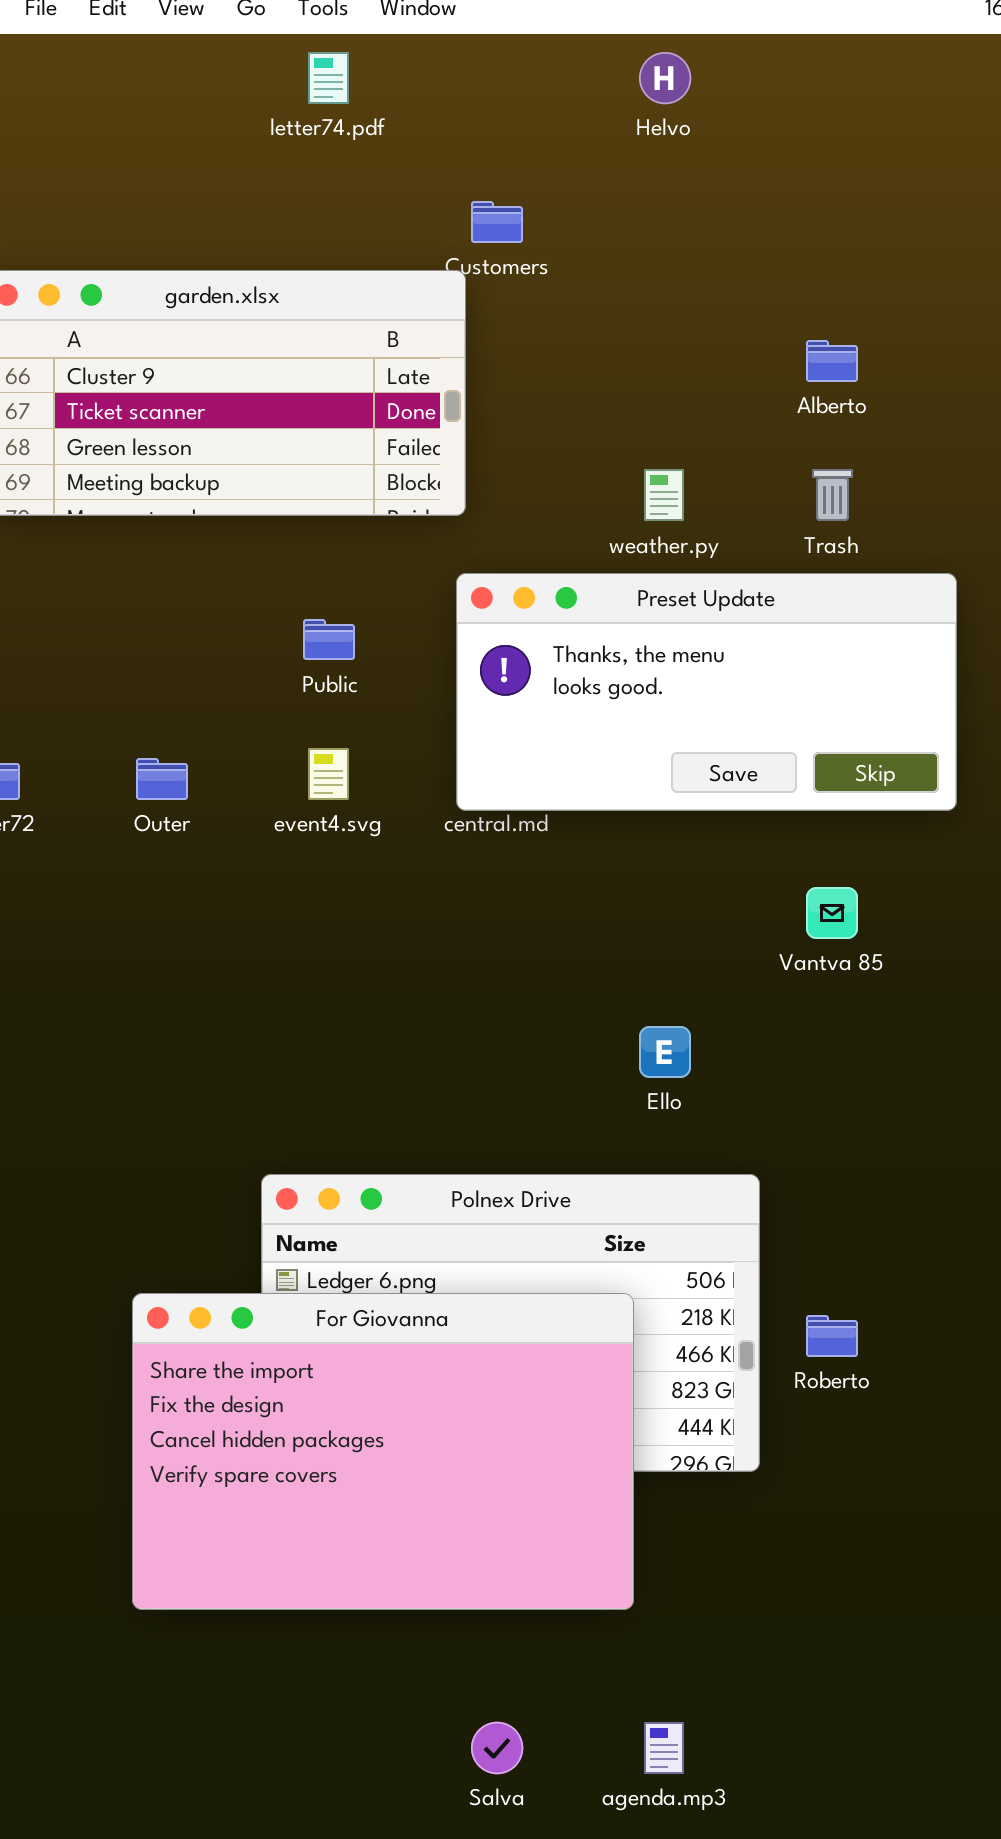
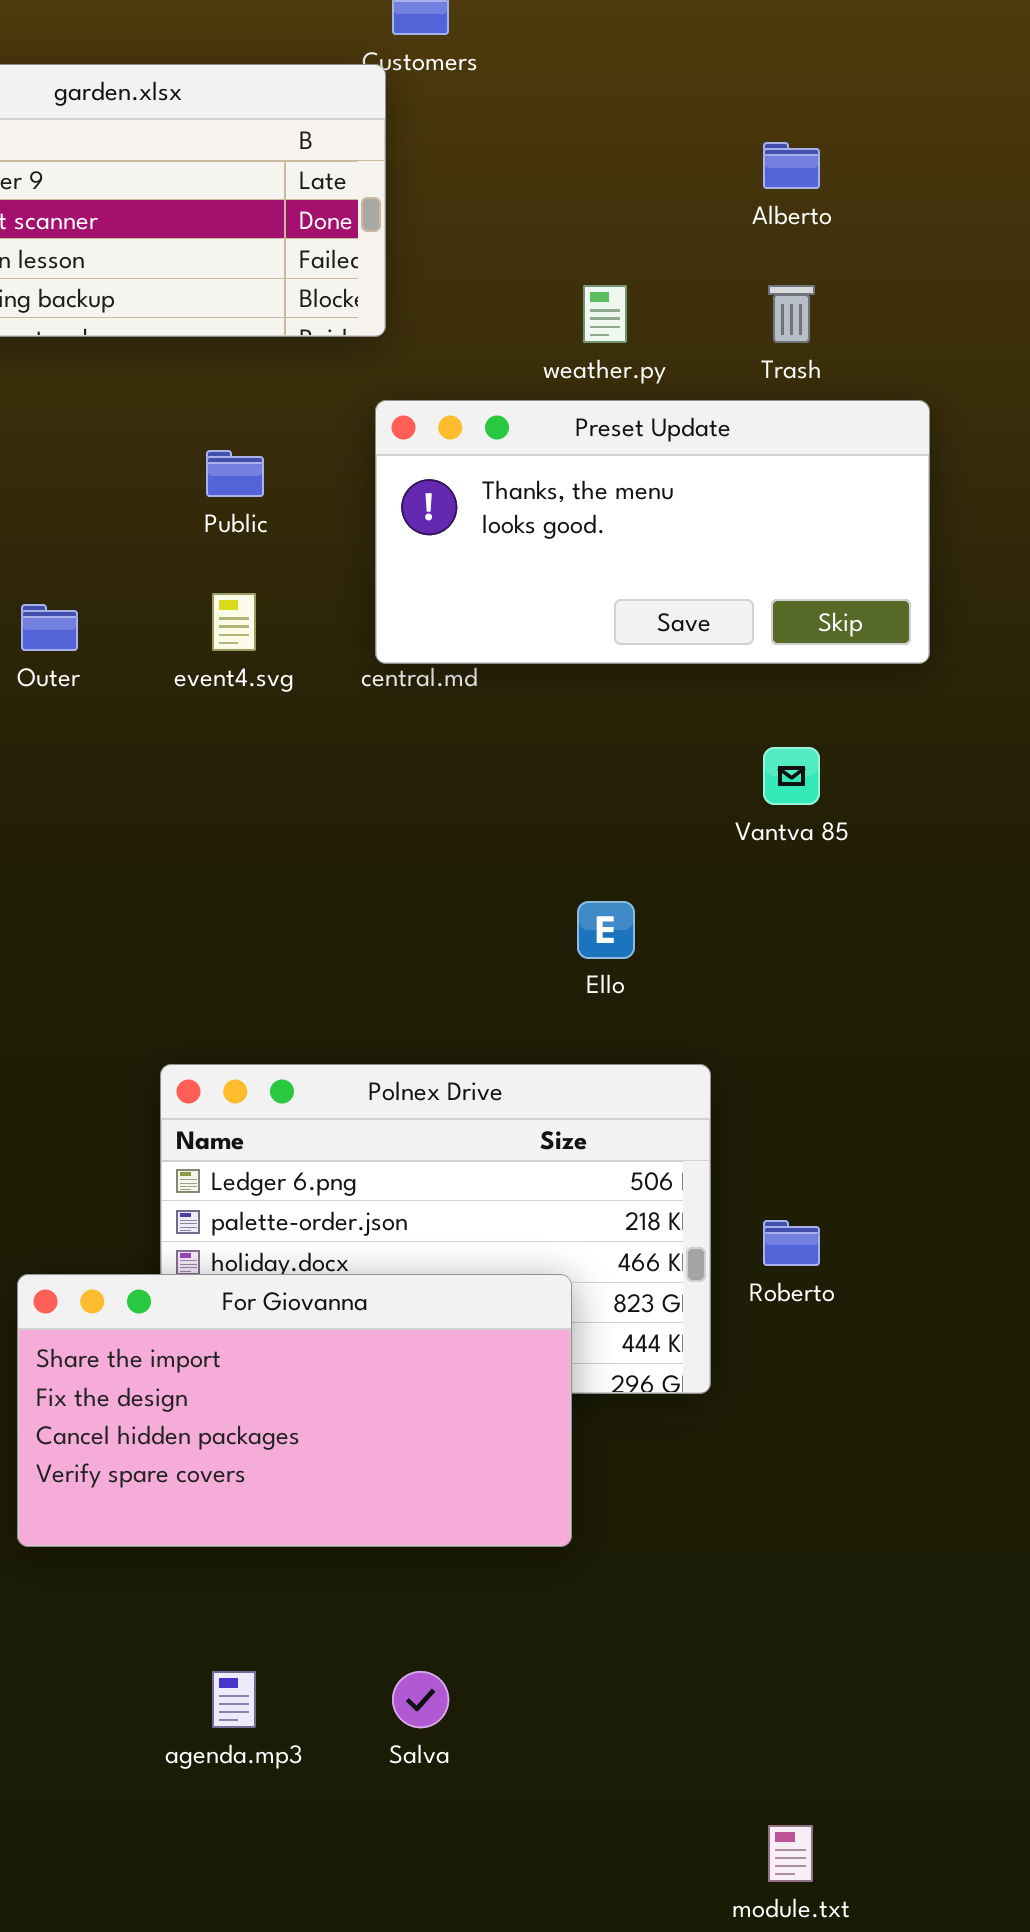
For Giovanna: [132,1293,634,1610] -> [17,1274,572,1547], resized
agenda.mp3: [644,1722,684,1774] -> [212,1671,256,1728], moved

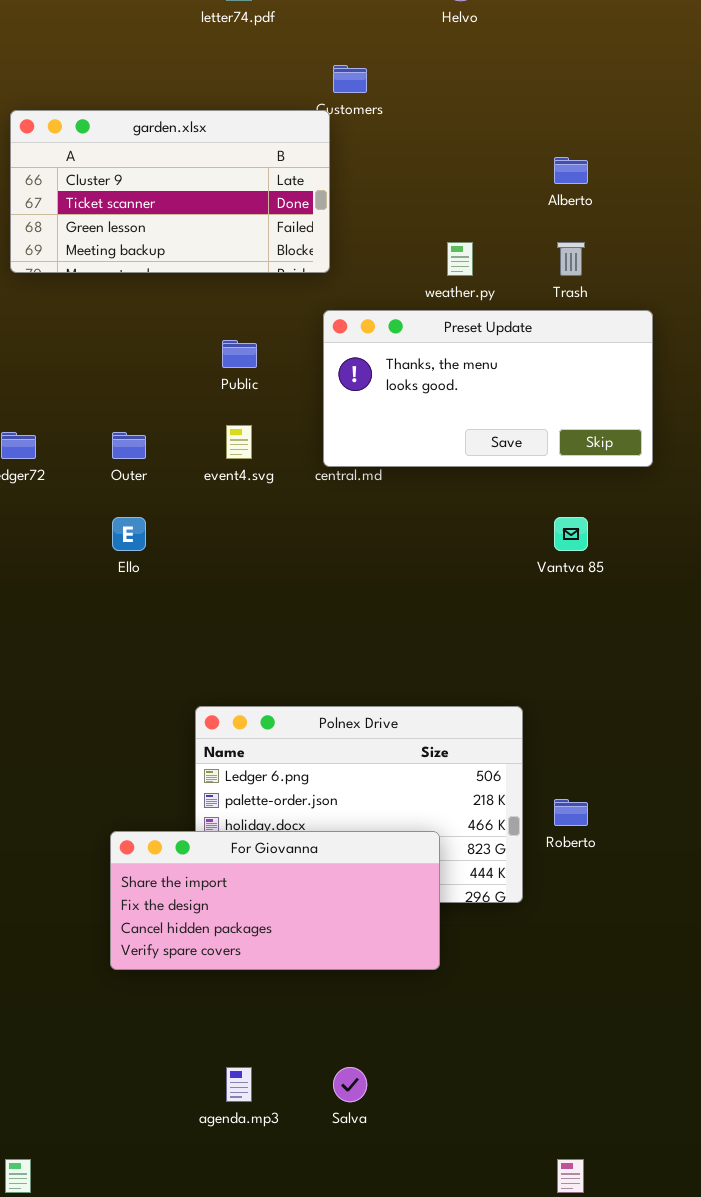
Ello: [577,901,635,959] -> [112,517,146,551], moved
For Giovanna: [17,1274,572,1547] -> [110,831,440,970], resized

